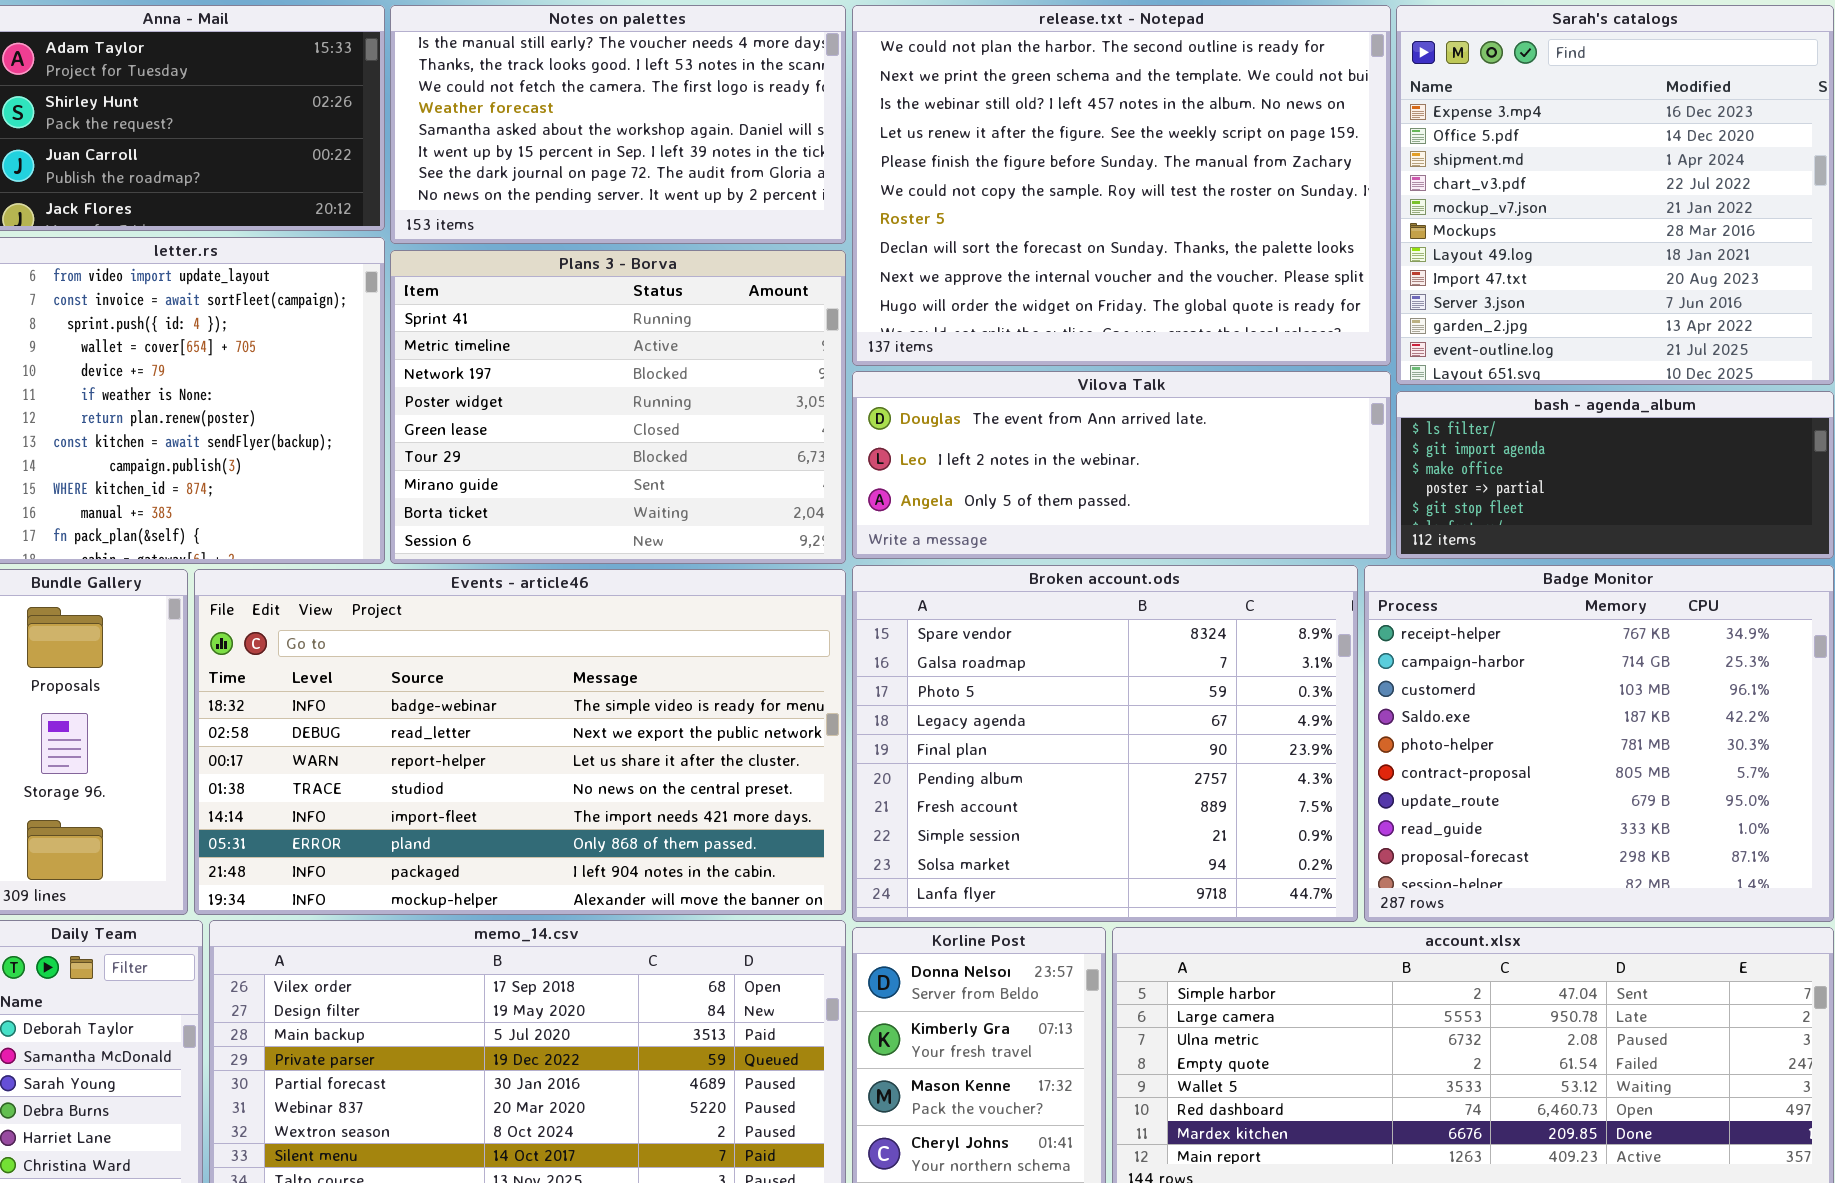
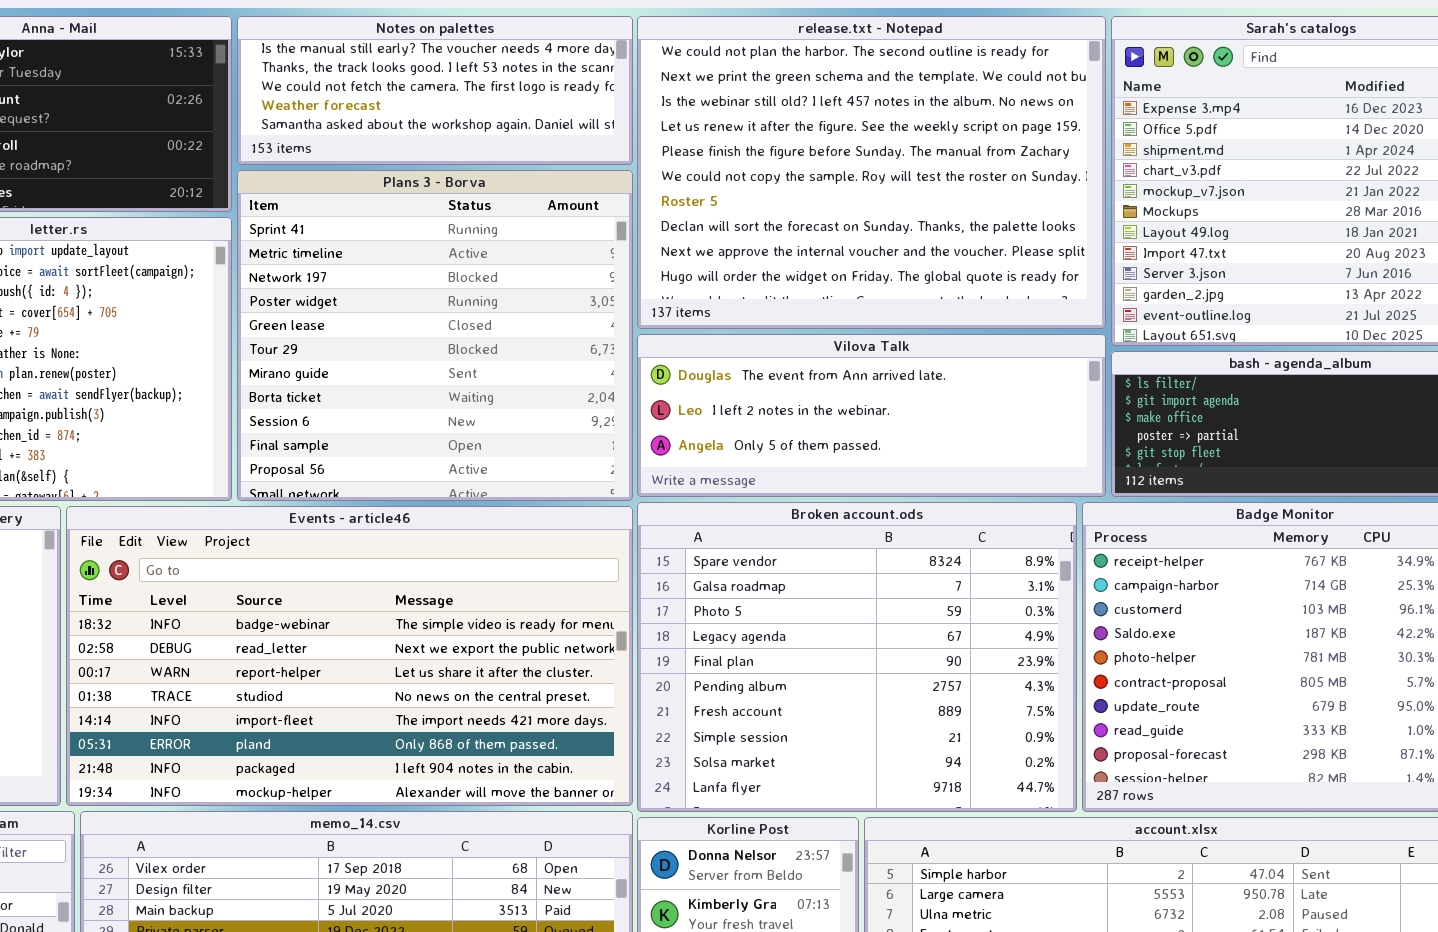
Notes on palettes: [390,5,846,244] -> [237,16,633,165], resized
Plans 3 - Borva: [390,250,846,564] -> [237,170,633,501], resized

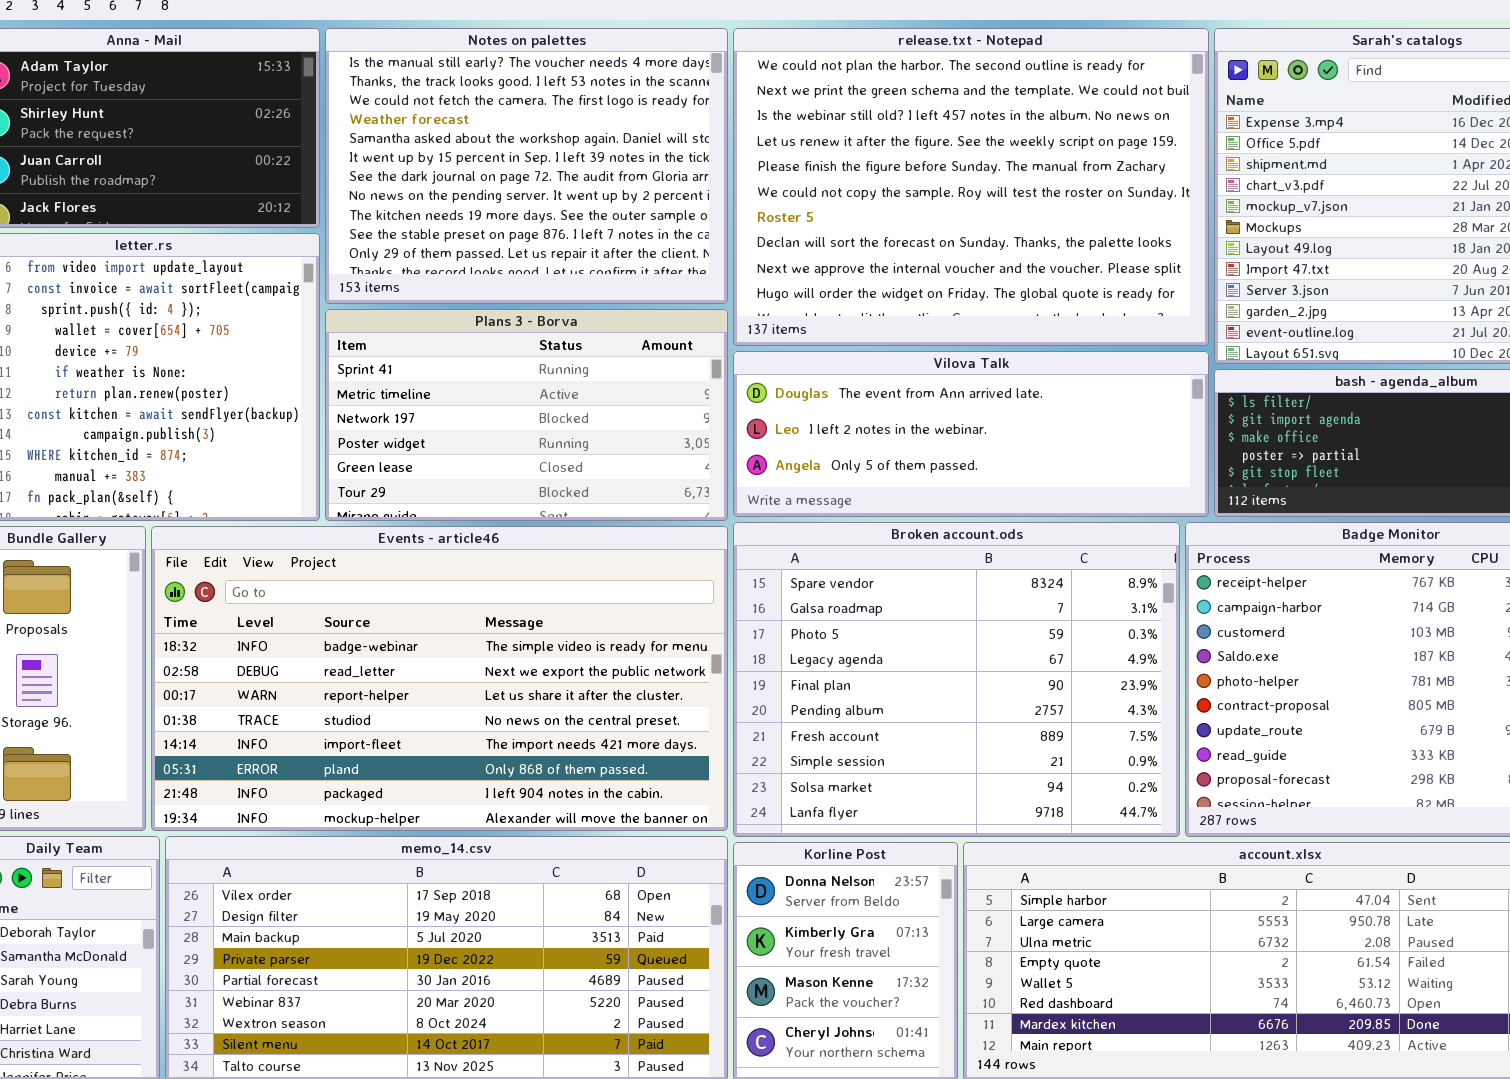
Notes on palettes: [237,16,633,165] -> [325,28,728,304], resized
Plans 3 - Borva: [237,170,633,501] -> [325,309,728,521], resized

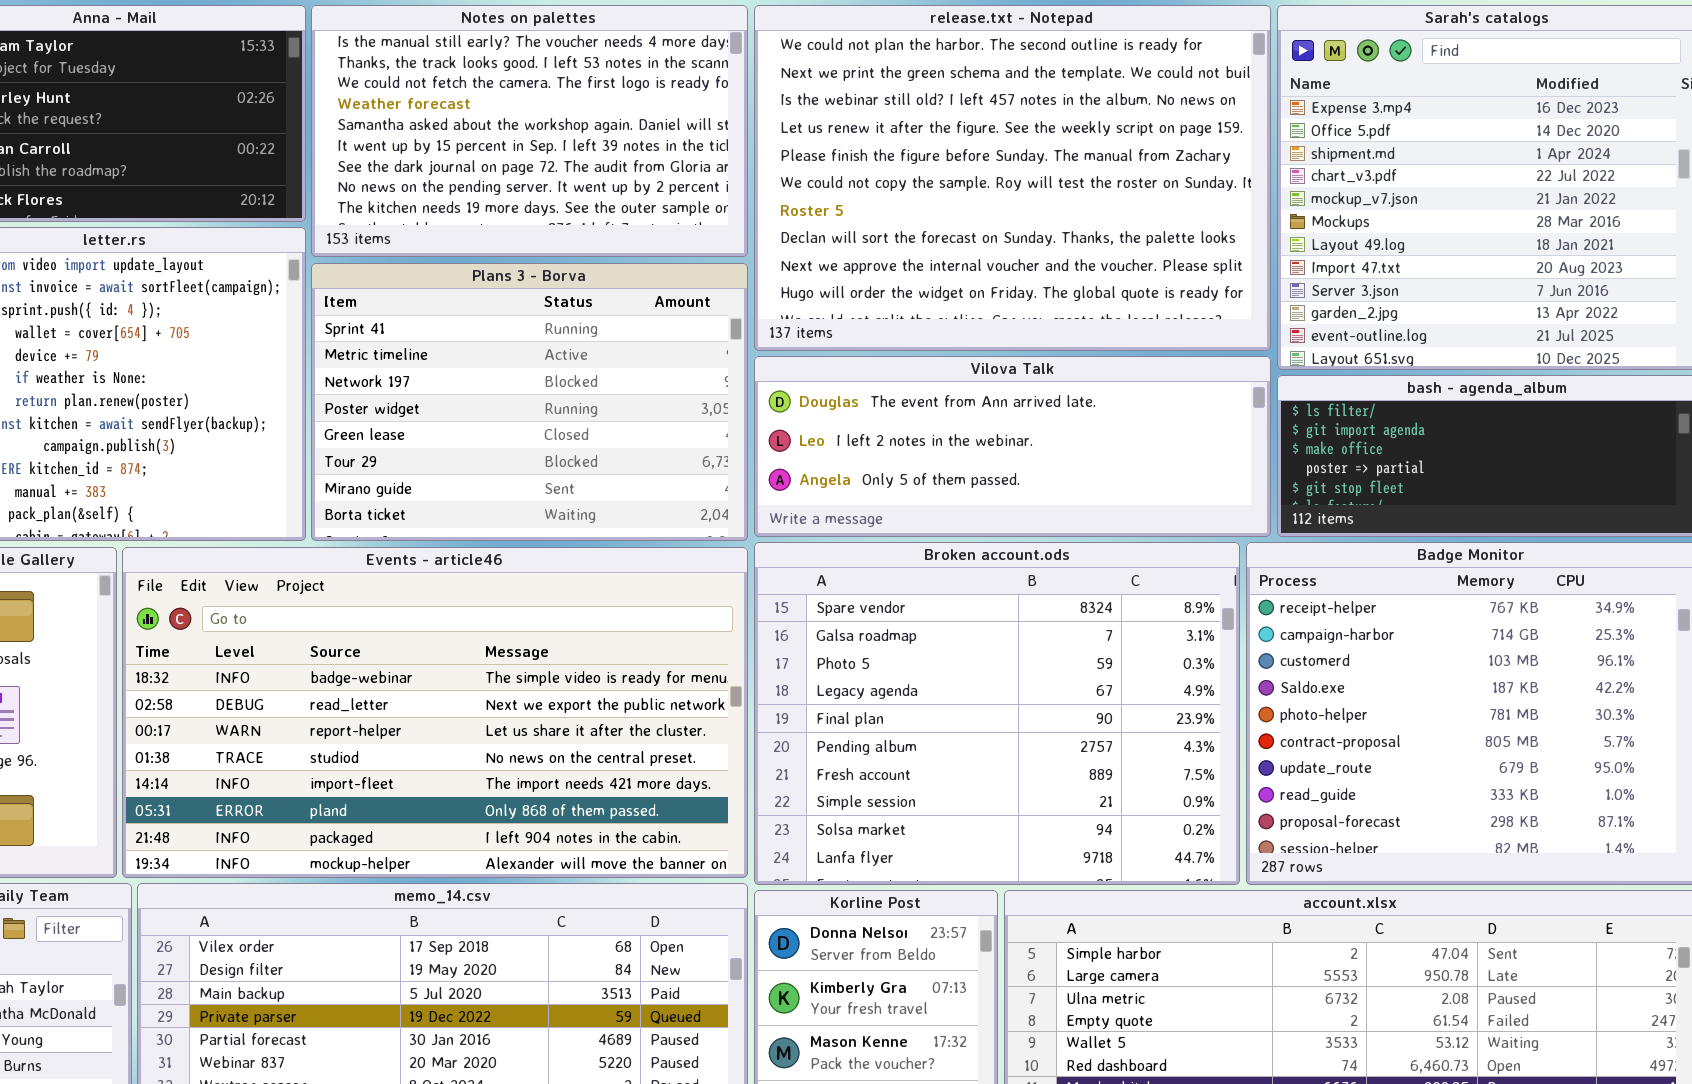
Notes on palettes: [325,28,728,304] -> [311,5,748,257], resized
Plans 3 - Borva: [325,309,728,521] -> [311,263,748,541], resized

